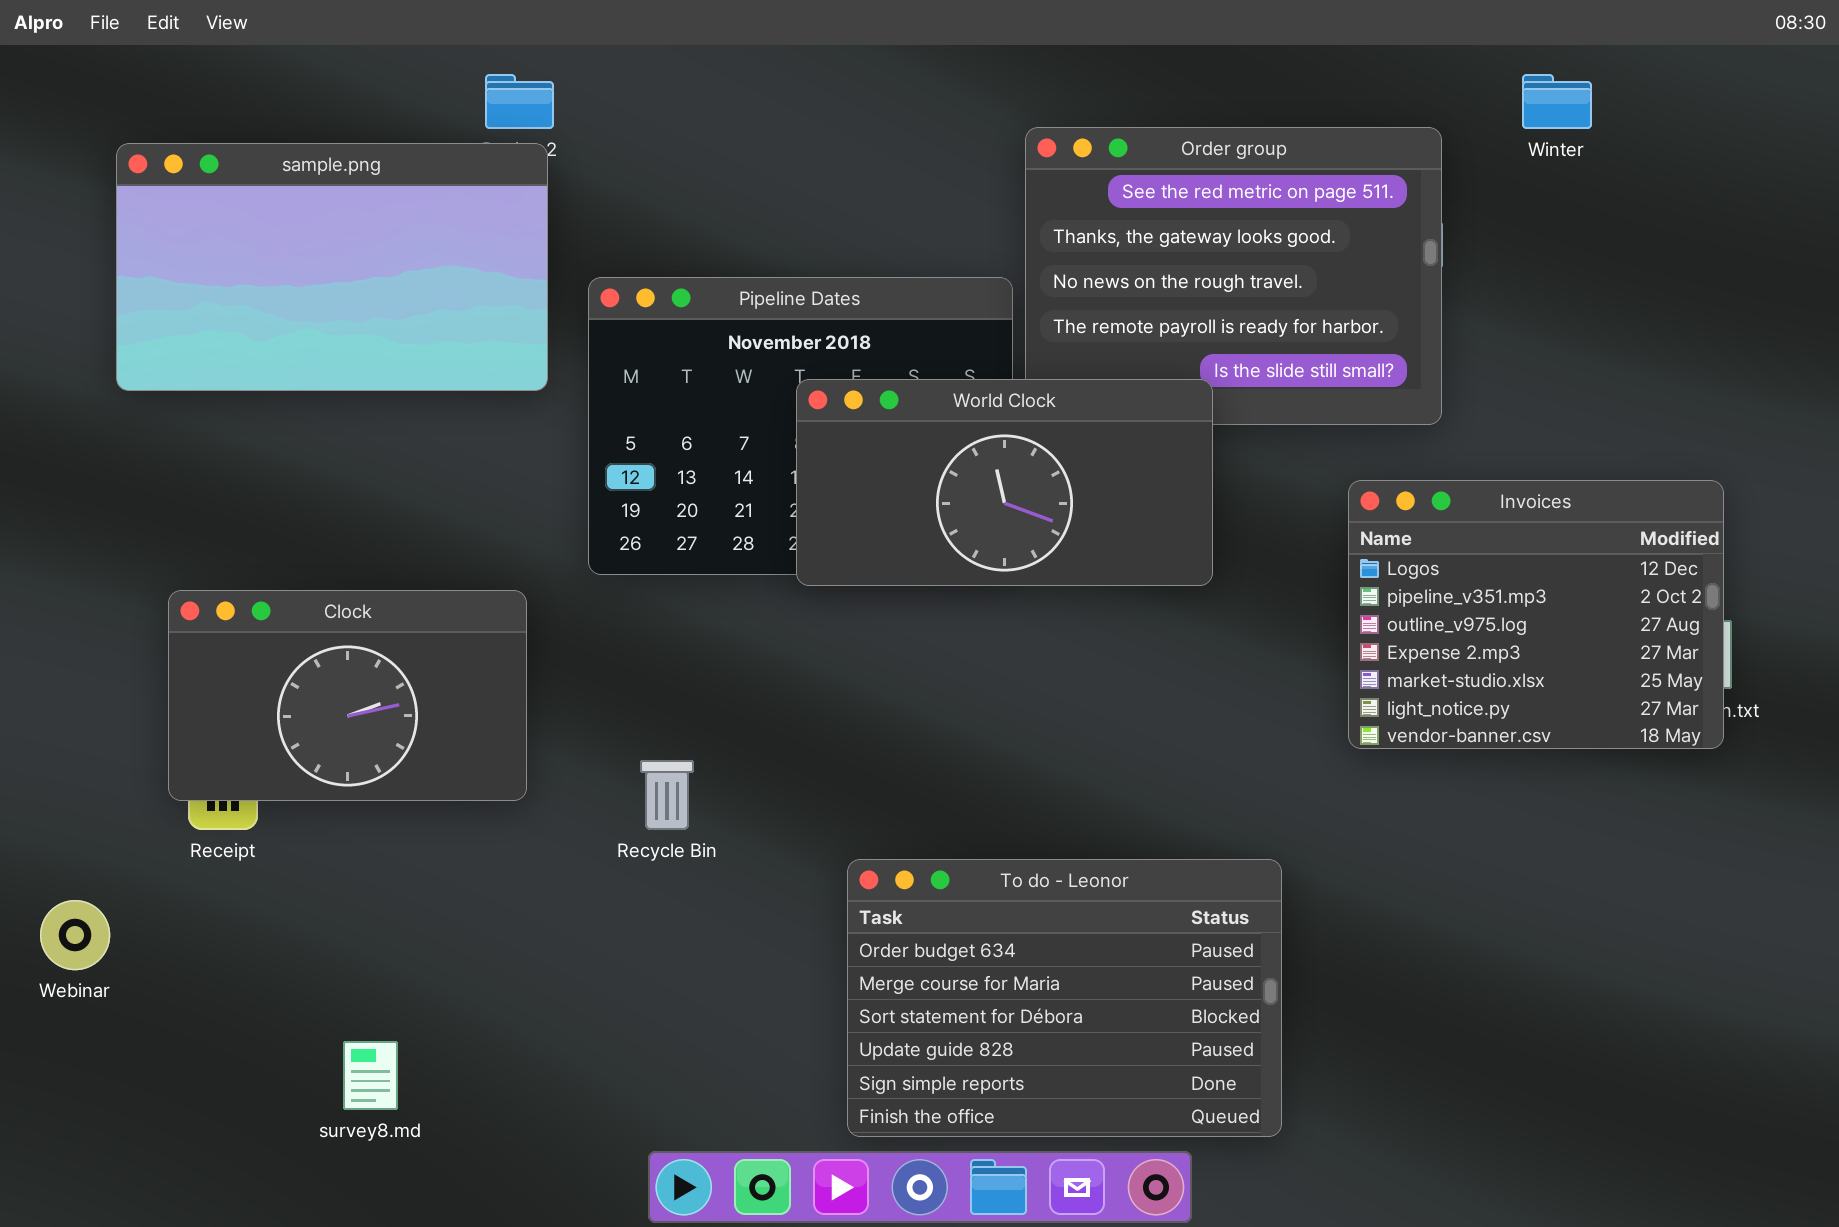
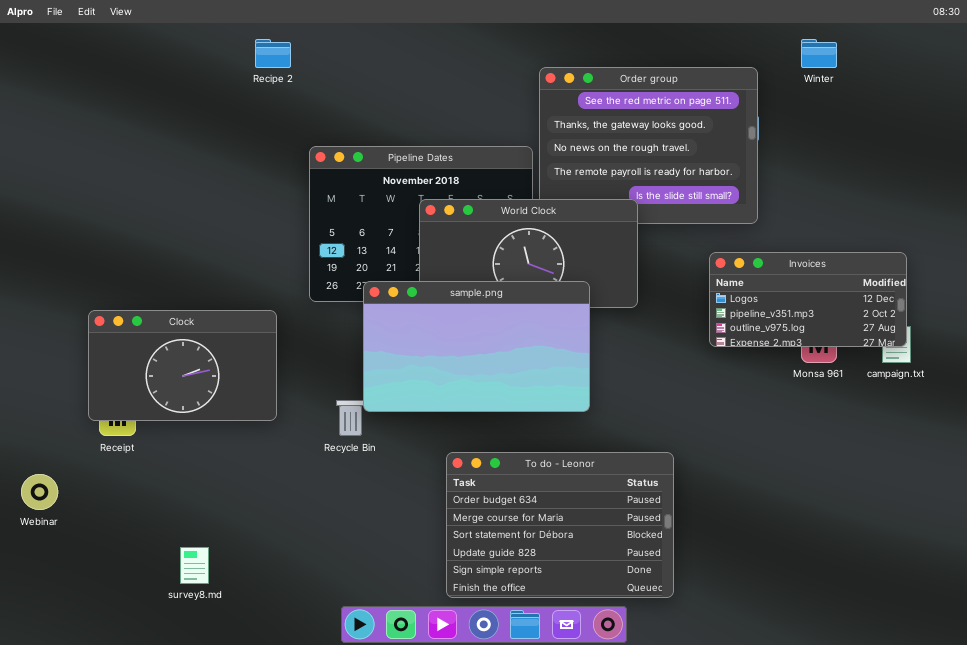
sample.png: [116,143,548,391] -> [363,281,590,412], moved
Invoices: [1348,480,1724,749] -> [709,252,907,347], resized

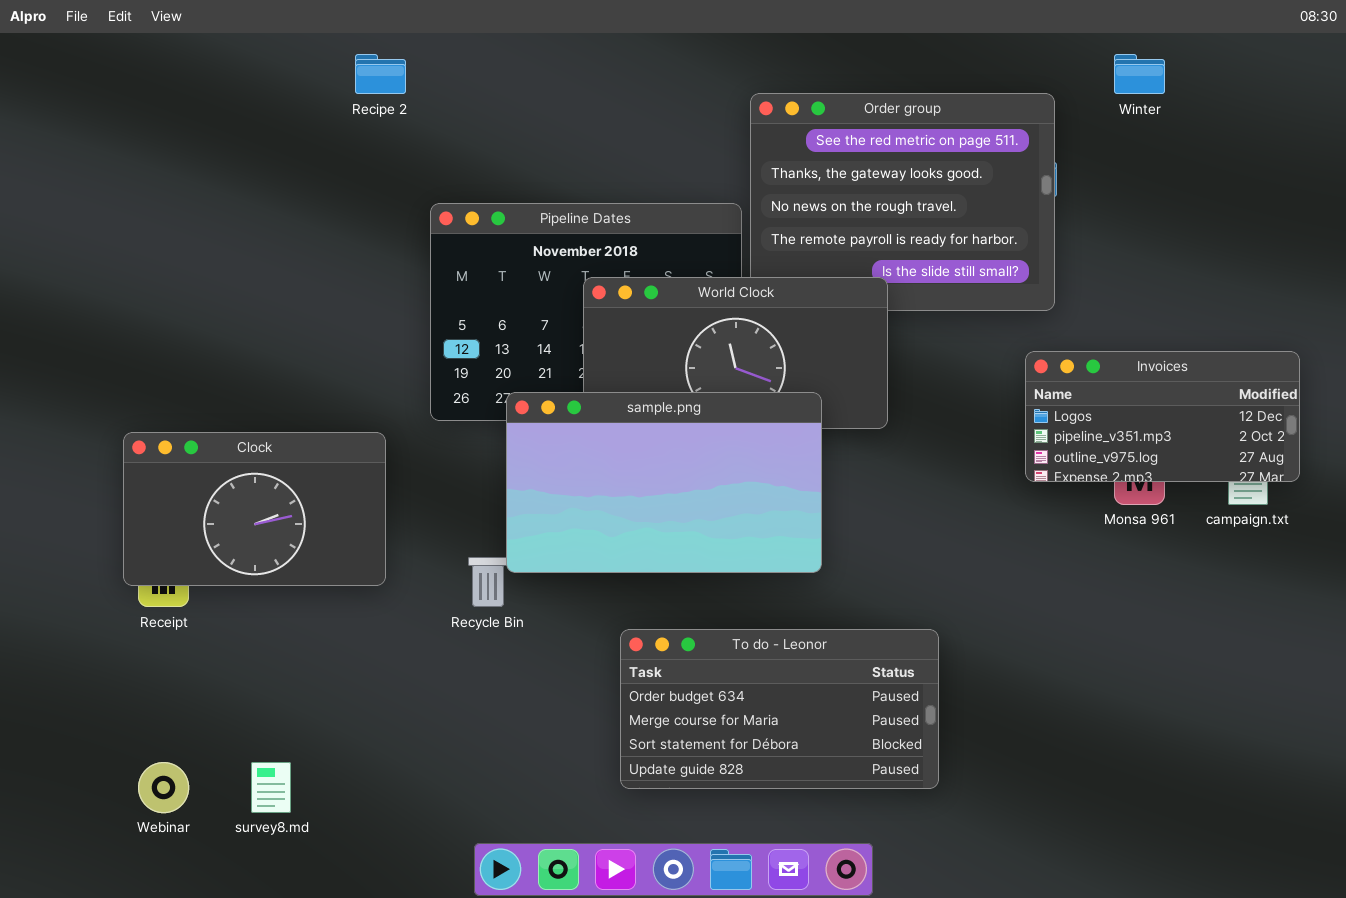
Invoices: [709,252,907,347] -> [1025,351,1300,482], moved
To do - Leonor: [446,452,674,598] -> [620,629,939,789], resized
Webinar: [21,474,58,510] -> [138,762,189,813], moved

